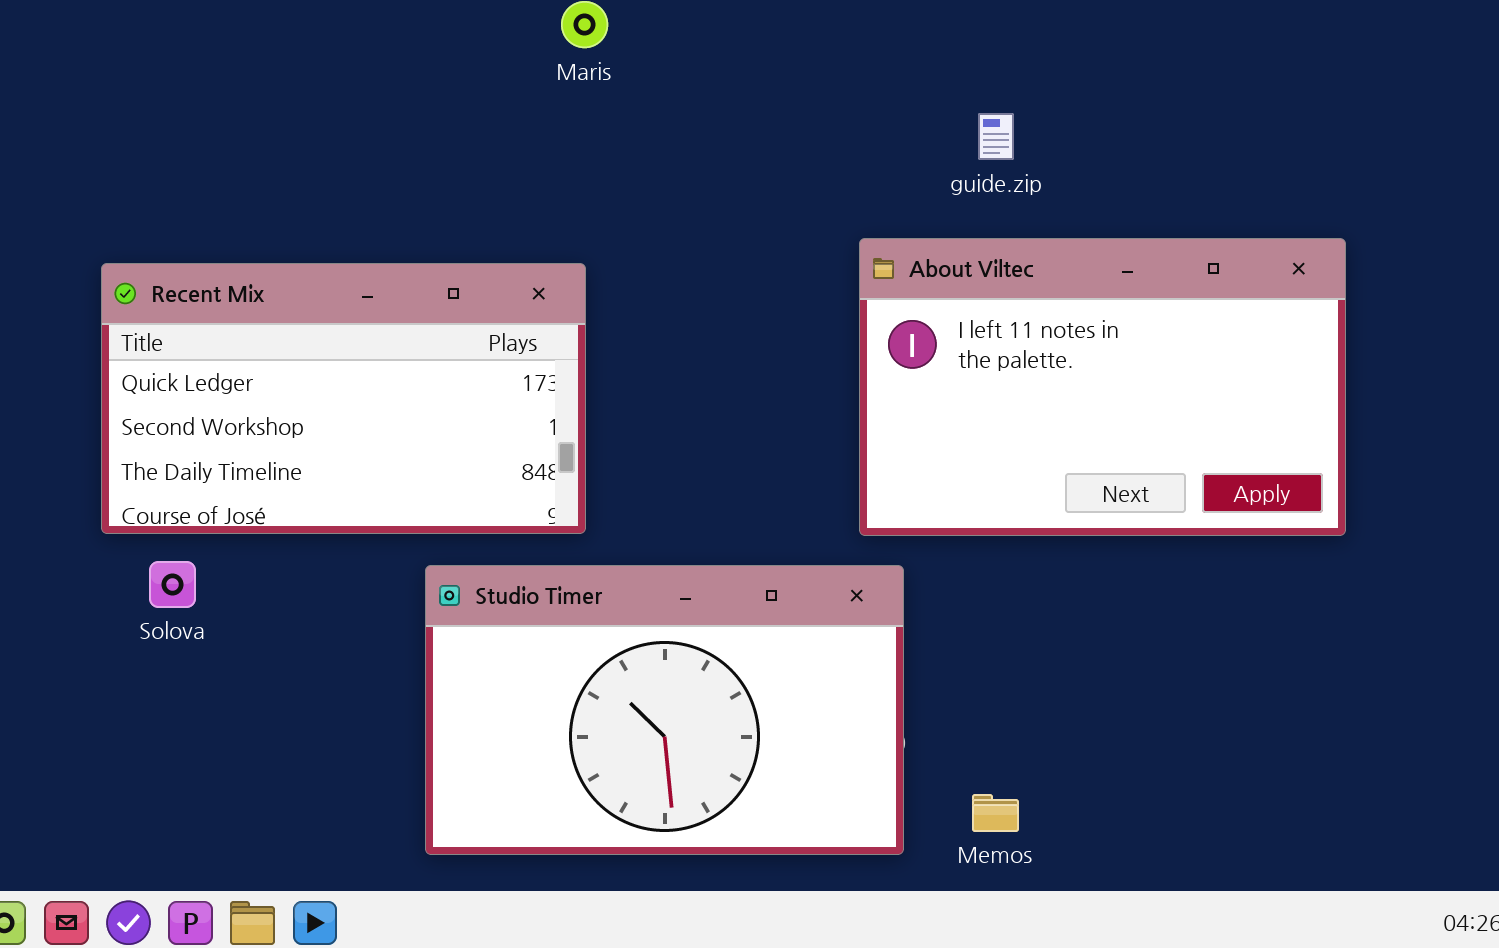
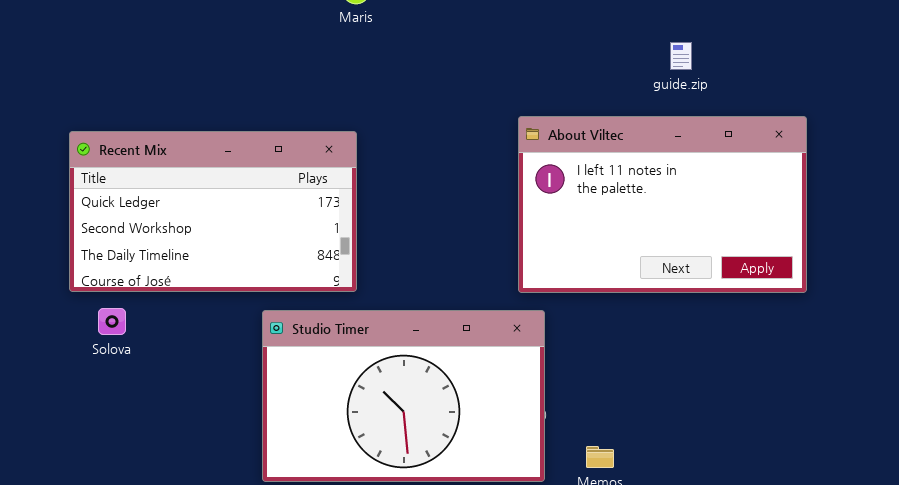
guide.zip: [978,113,1014,160] -> [670,42,692,70], moved

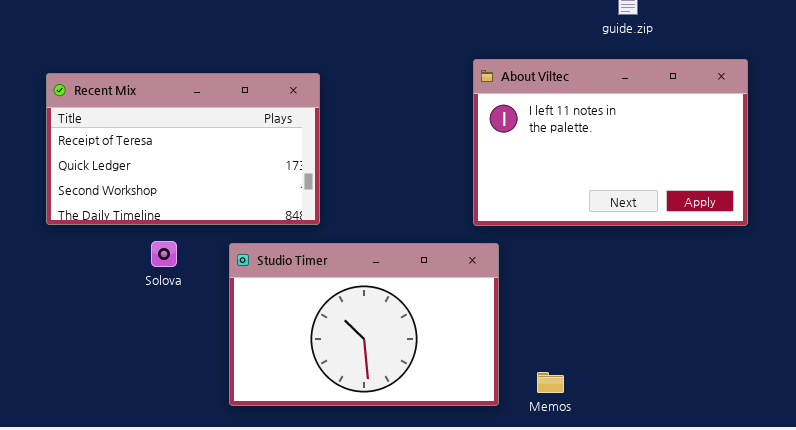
Recent Mix: [69,131,357,292] -> [46,73,320,225], scrolled up 1 row
Solova: [98,308,126,335] -> [151,241,177,267], moved

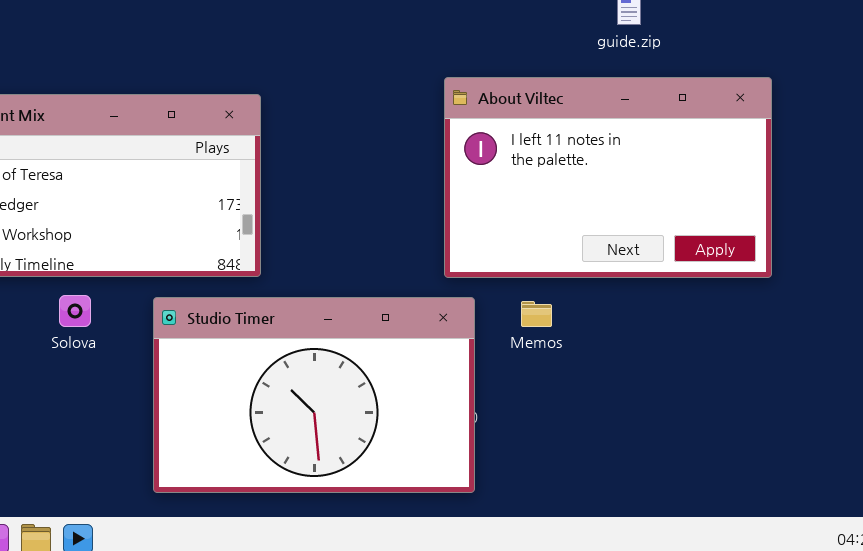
Memos: [537,372,564,393] -> [521,301,552,327], moved

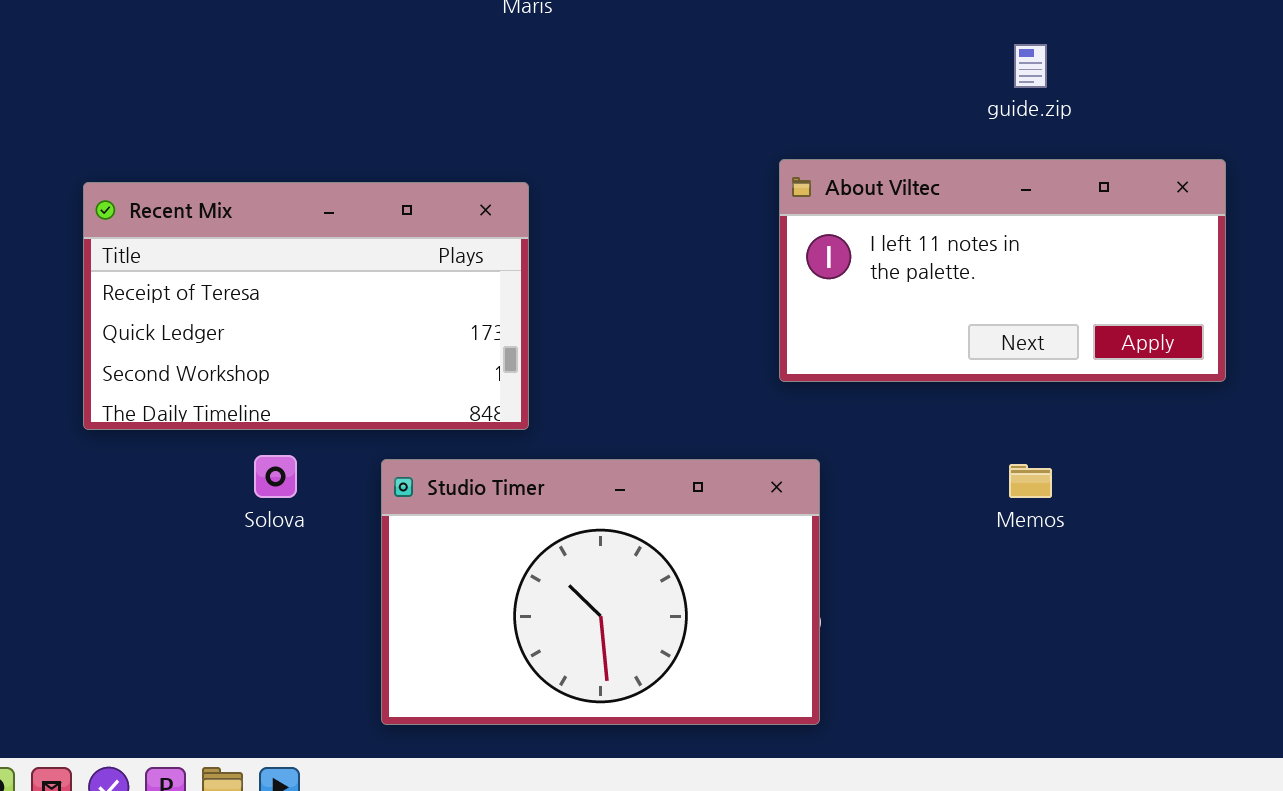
About Viltec: [444,77,772,278] -> [779,159,1226,382], resized
Memos: [521,301,552,327] -> [1009,464,1052,498], moved

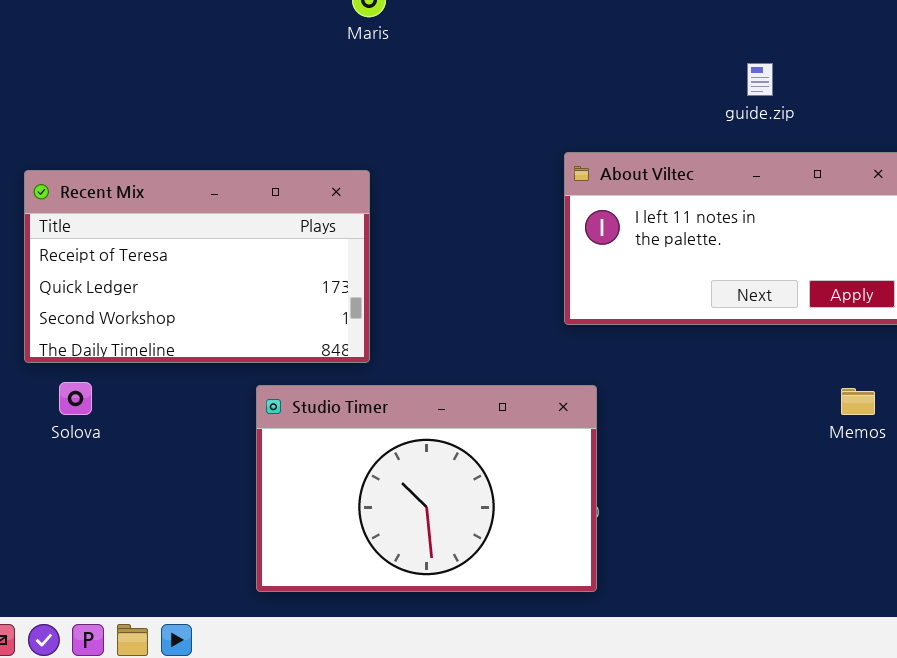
Solova: [254,455,297,498] -> [59,382,92,415], moved
Memos: [1009,464,1052,498] -> [841,388,875,415], moved

